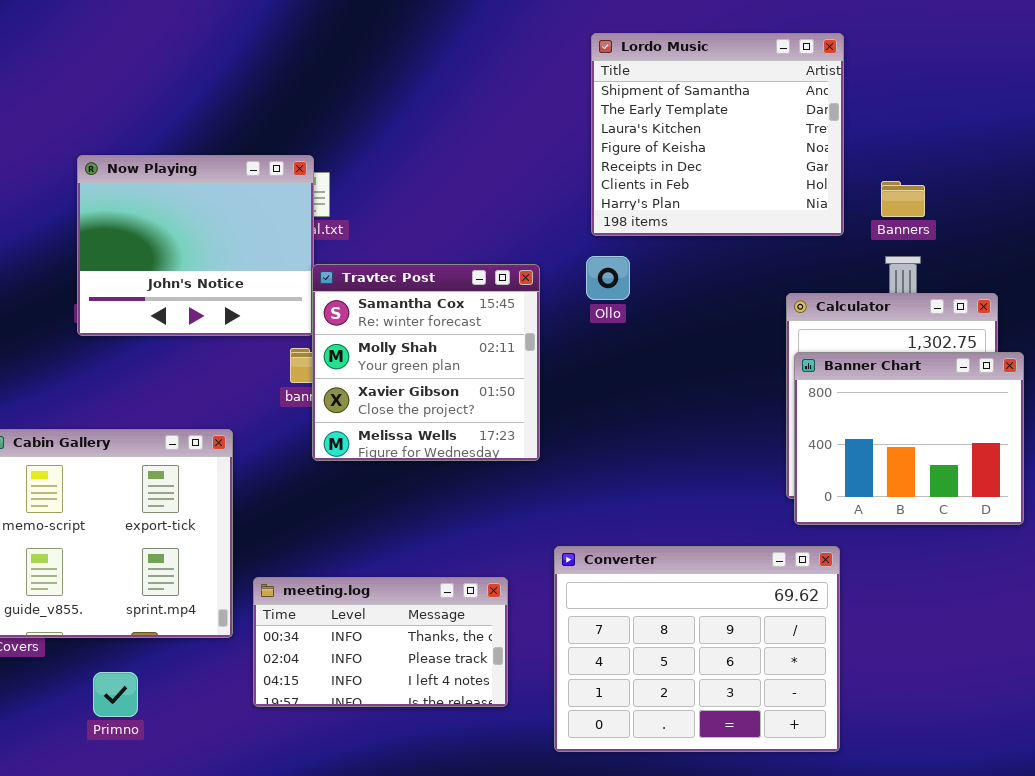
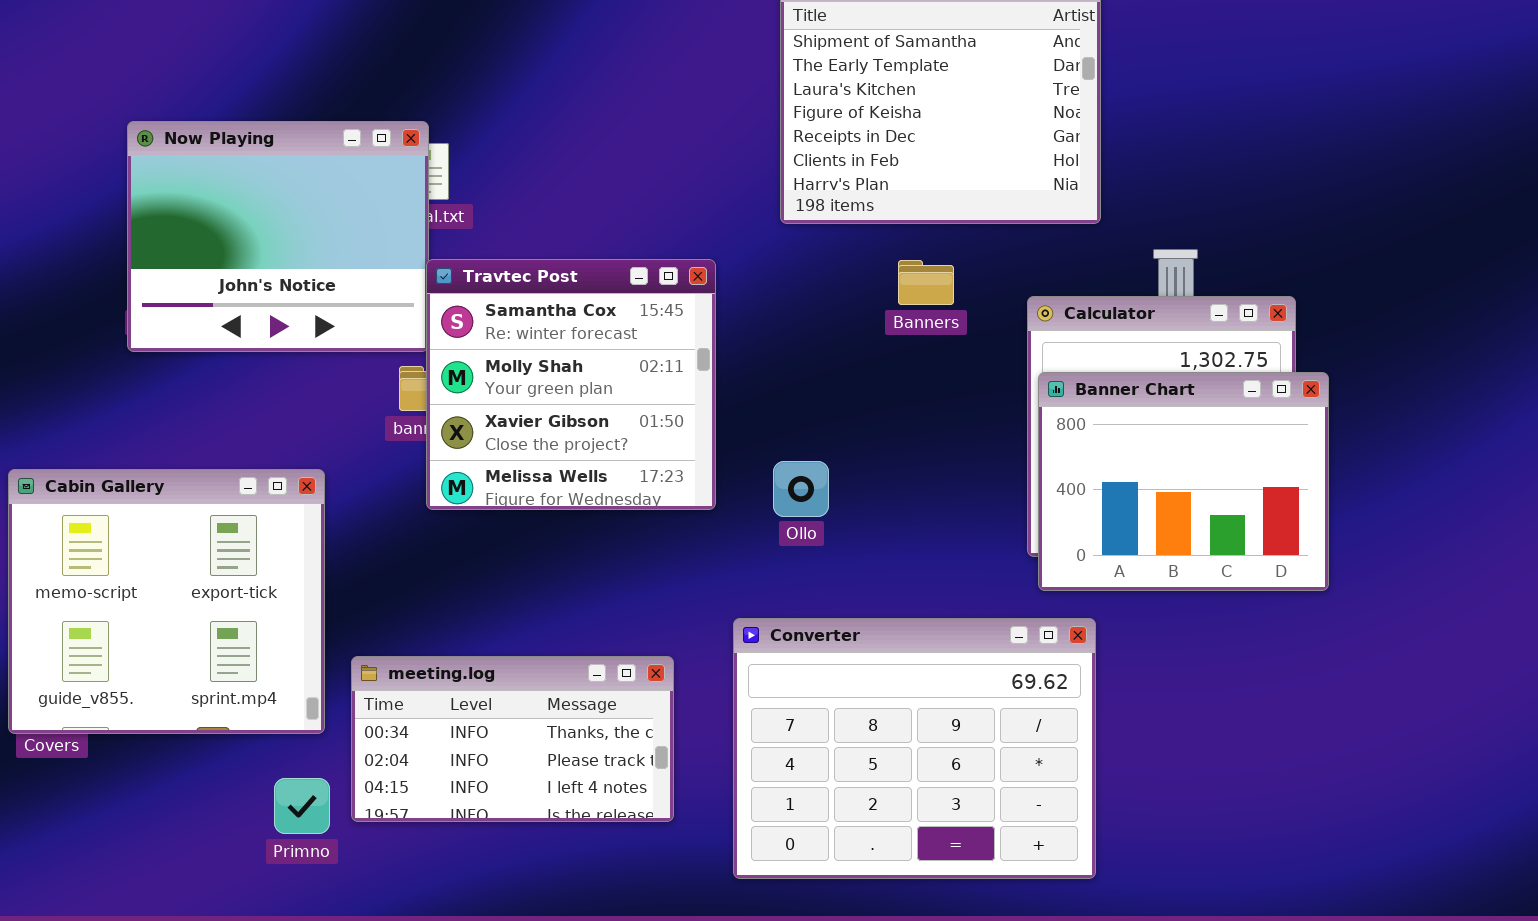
Banners: [881,181,925,217] -> [898,260,954,305], moved
Ollo: [586,256,630,300] -> [773,461,829,517], moved
Primno: [93,672,138,717] -> [274,778,330,834], moved

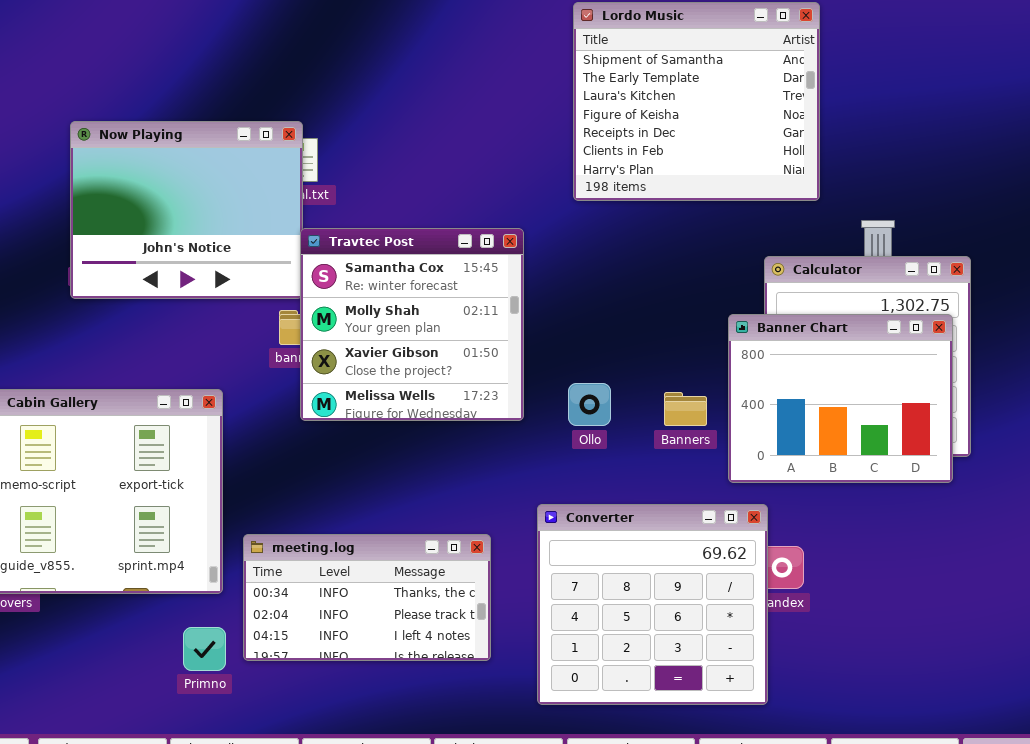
Banners: [898,260,954,305] -> [664,392,707,426], moved
Banner Chart: [1038,372,1329,591] -> [728,314,953,483], moved
Converter: [733,618,1096,879] -> [537,504,768,705], resized

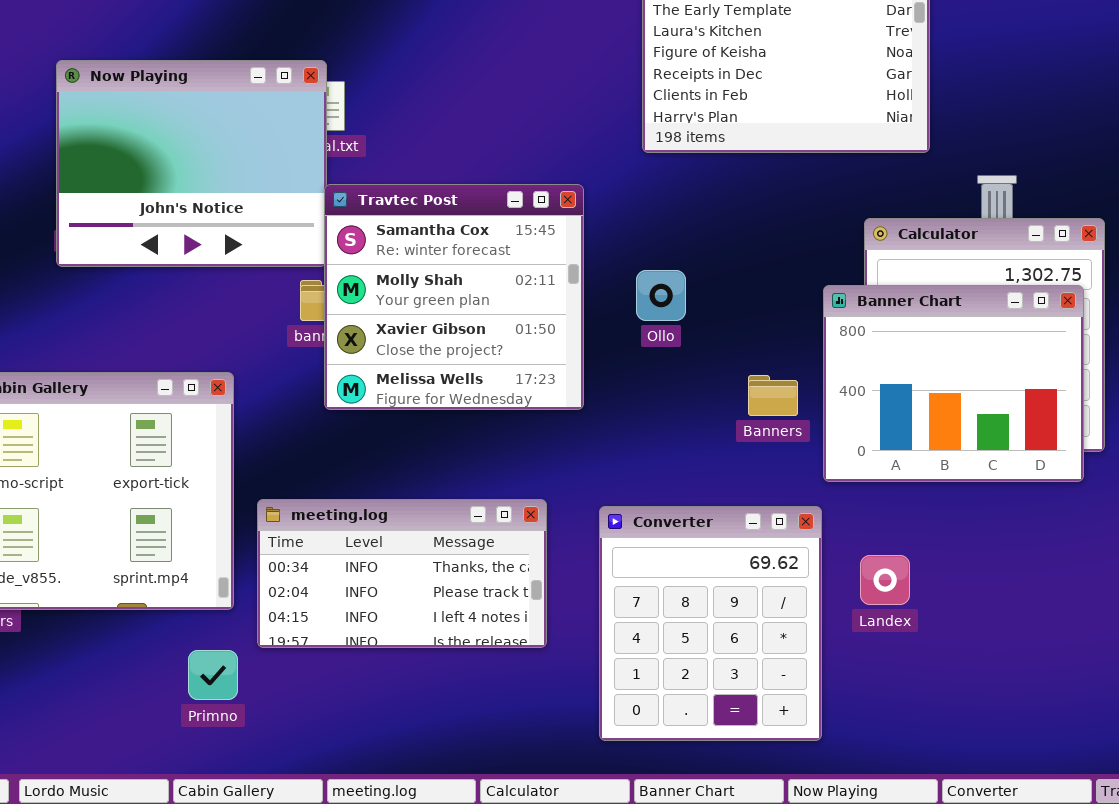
Ollo: [568,383,611,426] -> [636,270,686,321], moved
Converter: [537,504,768,705] -> [599,506,822,741], resized
meeting.log: [243,534,491,661] -> [257,499,547,648], moved

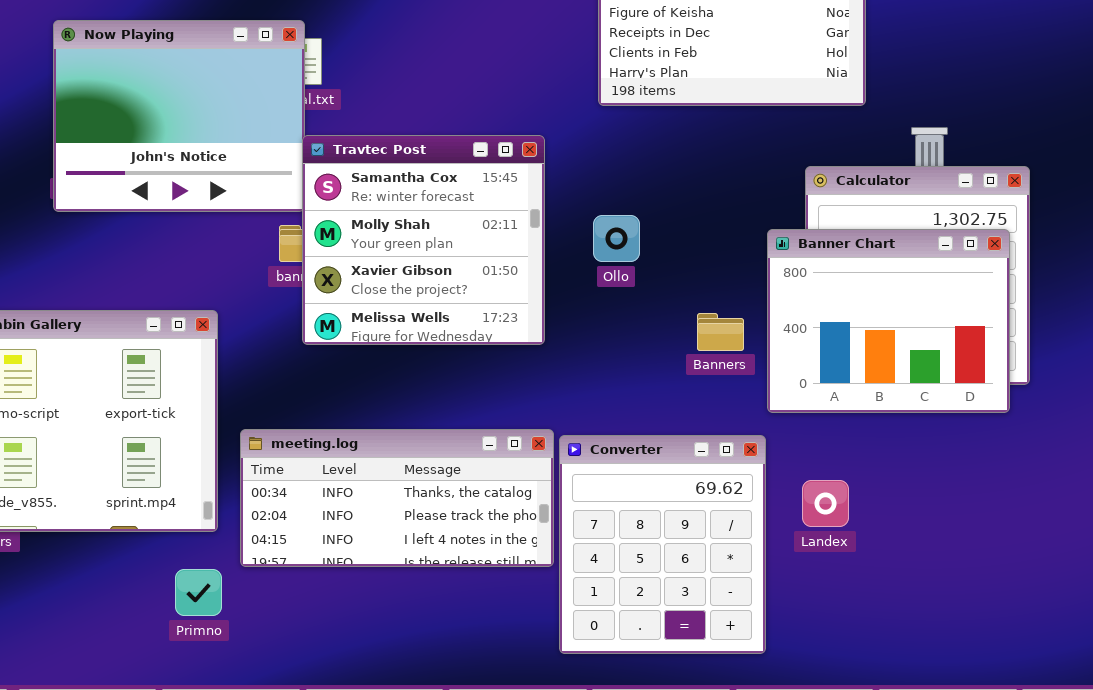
meeting.log: [257,499,547,648] -> [240,429,554,567], resized

